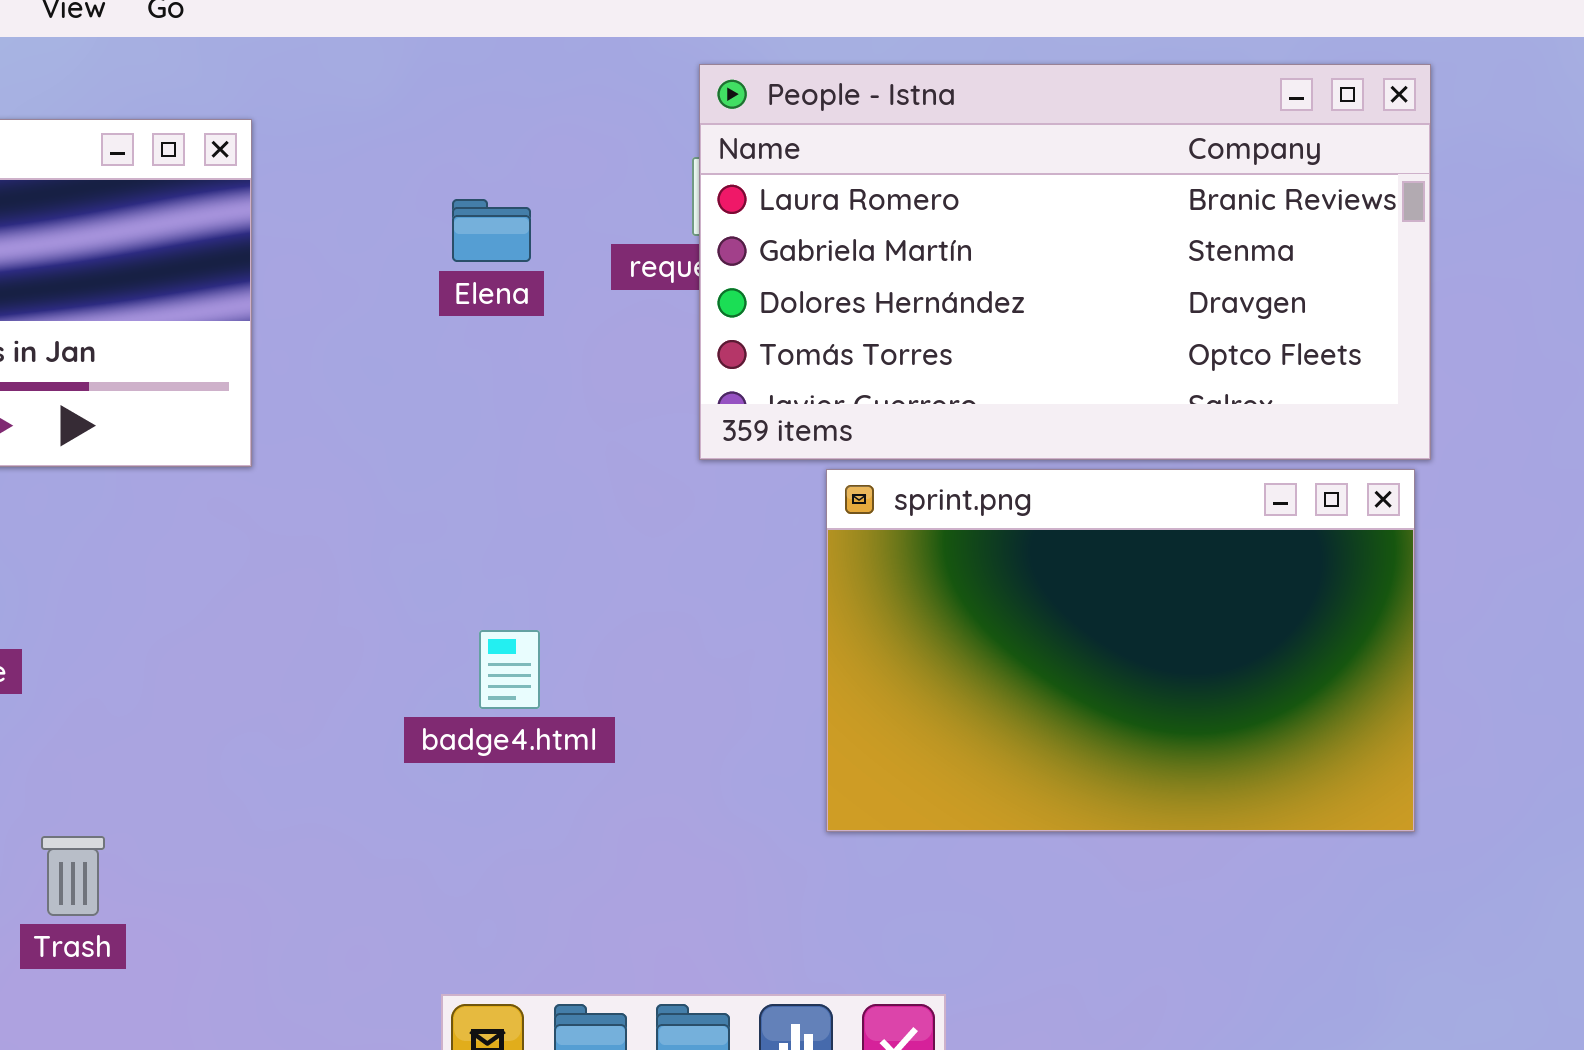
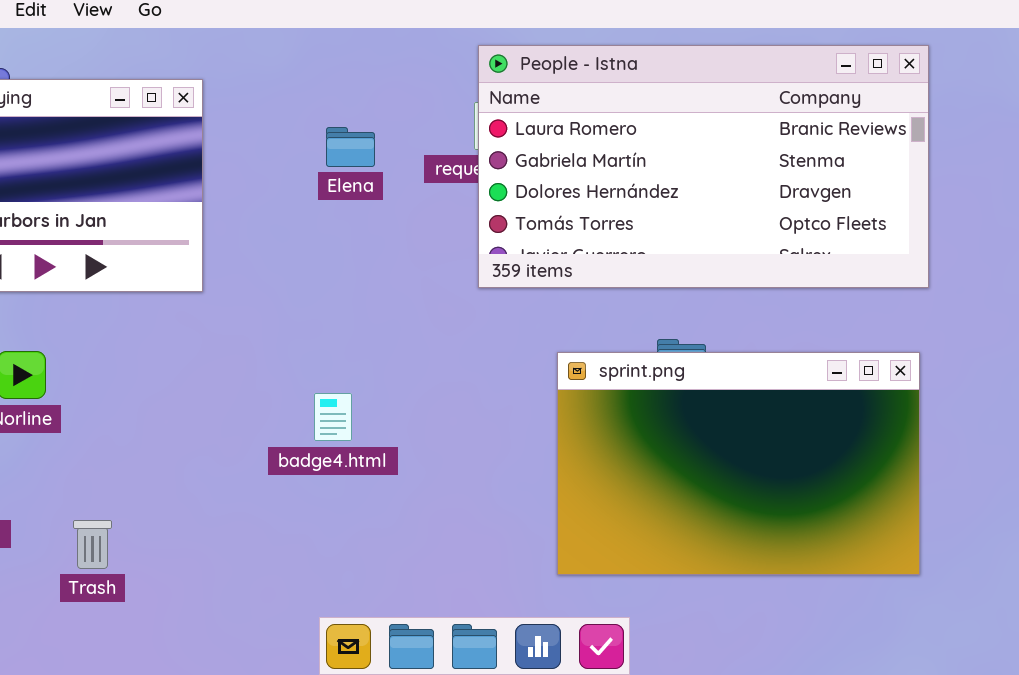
sprint.png: [826,469,1415,832] -> [557,352,920,575], moved
badge4.html: [479,630,540,709] -> [314,393,352,441], moved

